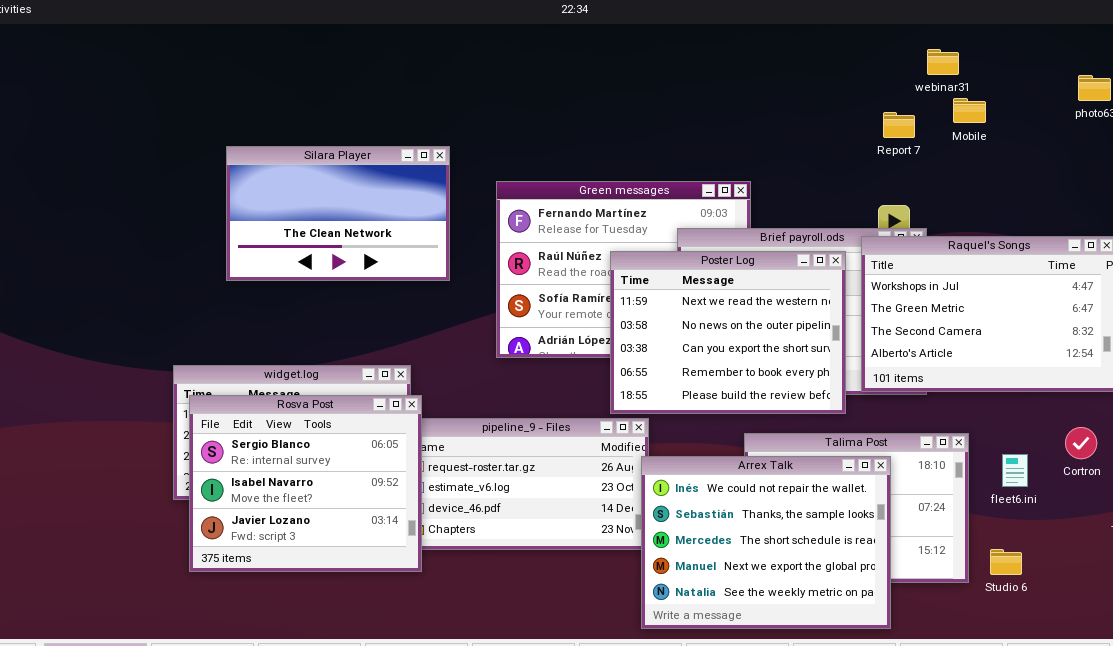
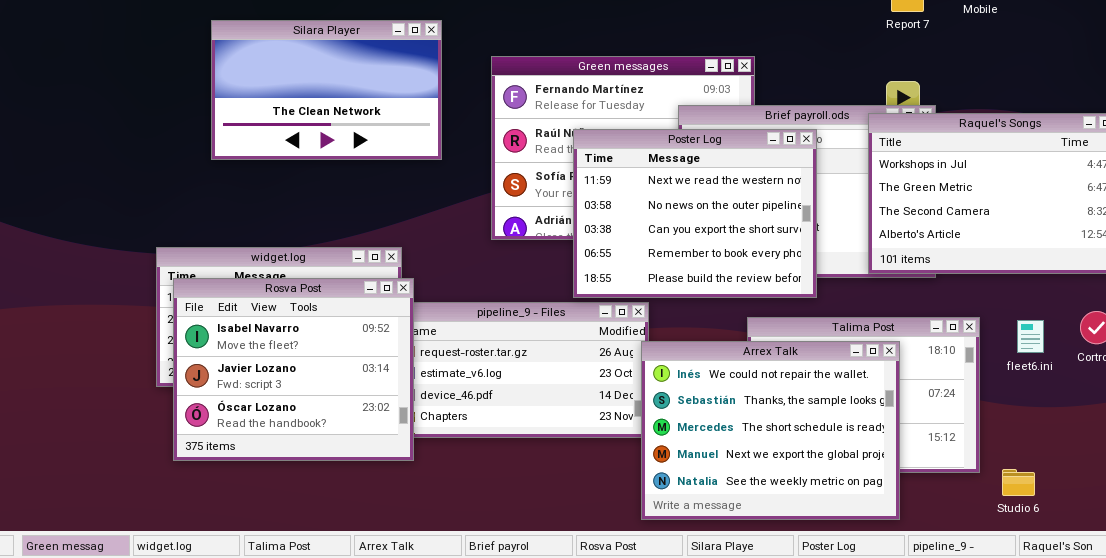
Poster Log: [610,251,846,414] -> [573,129,817,298], moved
Rosva Post: [189,395,422,572] -> [173,278,414,461], scrolled down 1 row
fleet6.ini: [1002,454,1028,487] -> [1017,320,1044,353], moved
Studio 6: [990,549,1022,575] -> [1002,469,1035,496], moved

